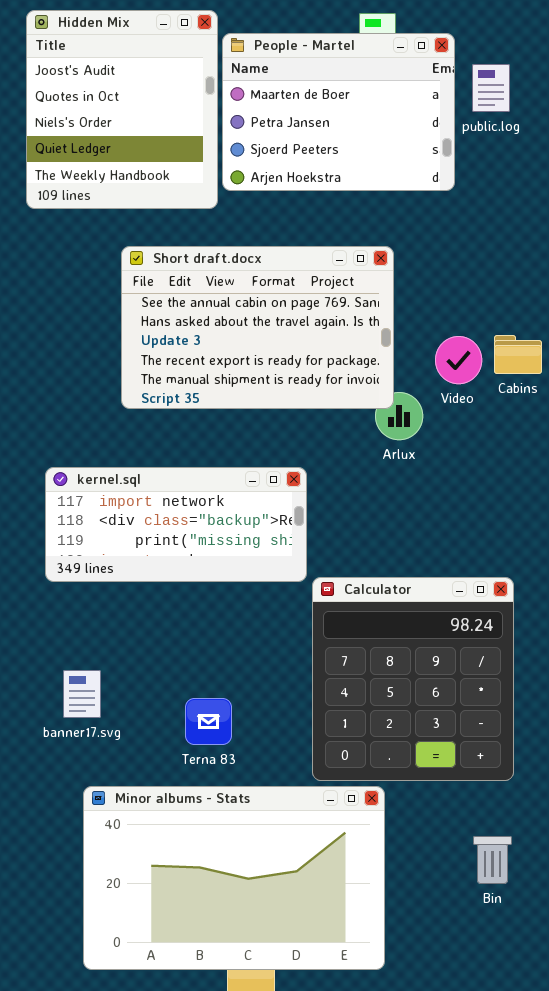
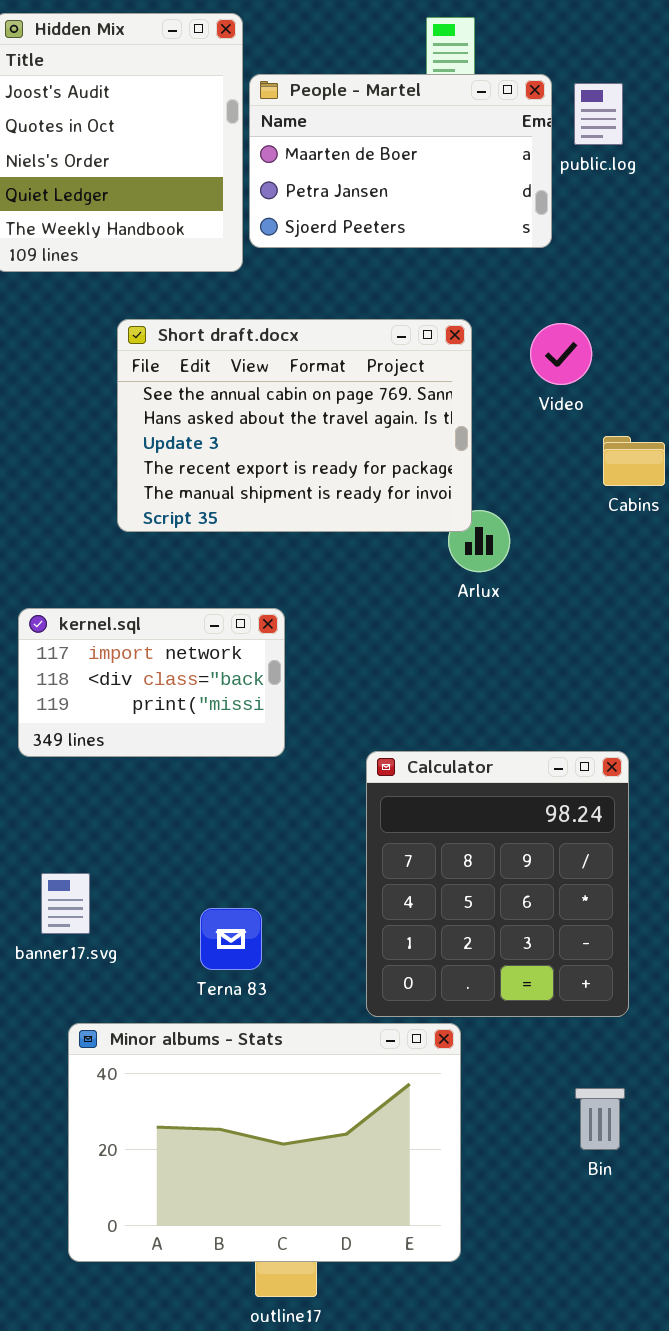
People - Martel: [222,33,455,191] -> [249,74,552,248], resized
Video: [435,336,482,384] -> [530,323,592,385], moved
kernel.sql: [45,467,307,582] -> [18,608,285,757], resized

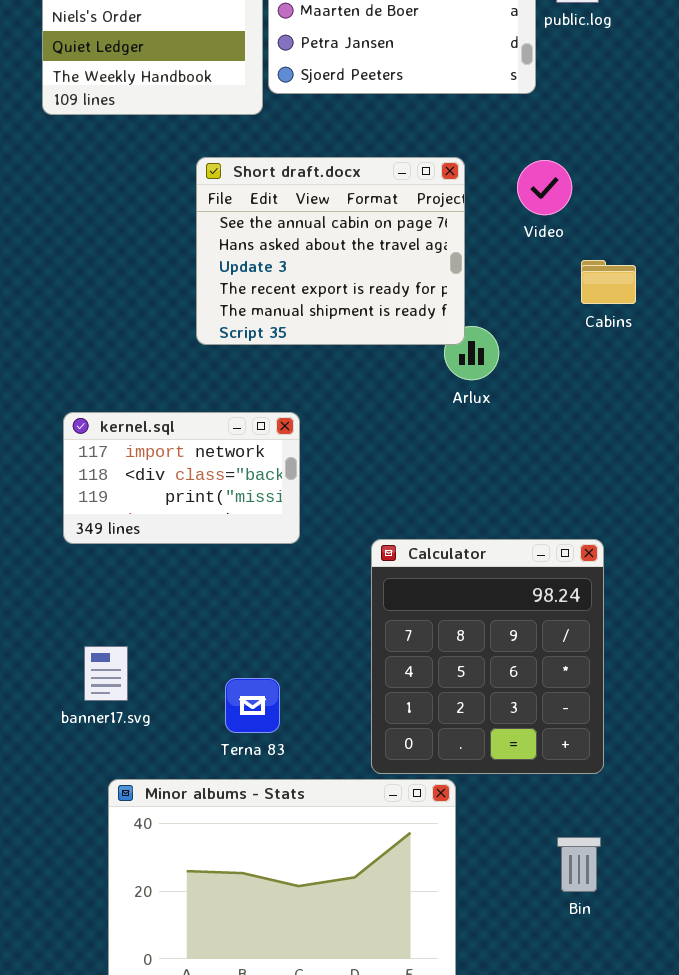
Short draft.docx: [117,319,472,532] -> [196,157,465,345], resized

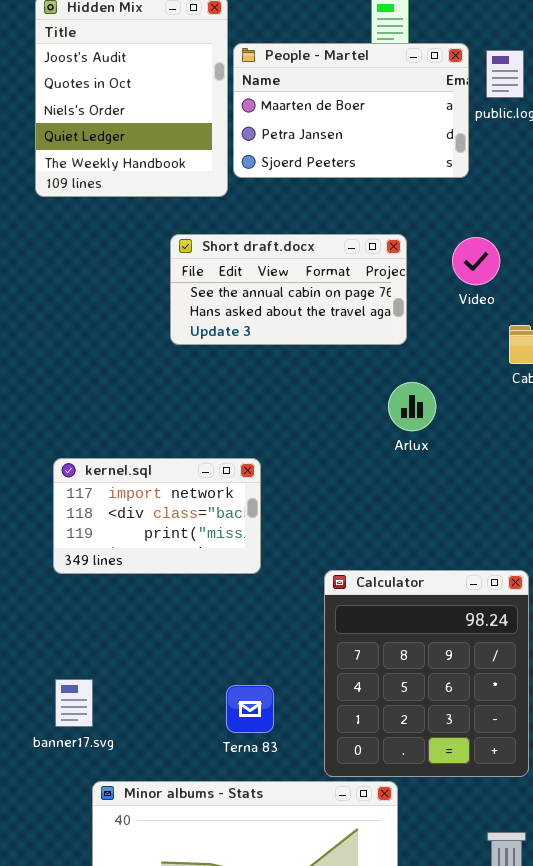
Short draft.docx: [196,157,465,345] -> [170,234,407,345], resized
banner17.svg: [84,646,128,701] -> [55,679,93,727], moved
Terna 83: [225,678,280,733] -> [226,685,274,733], moved

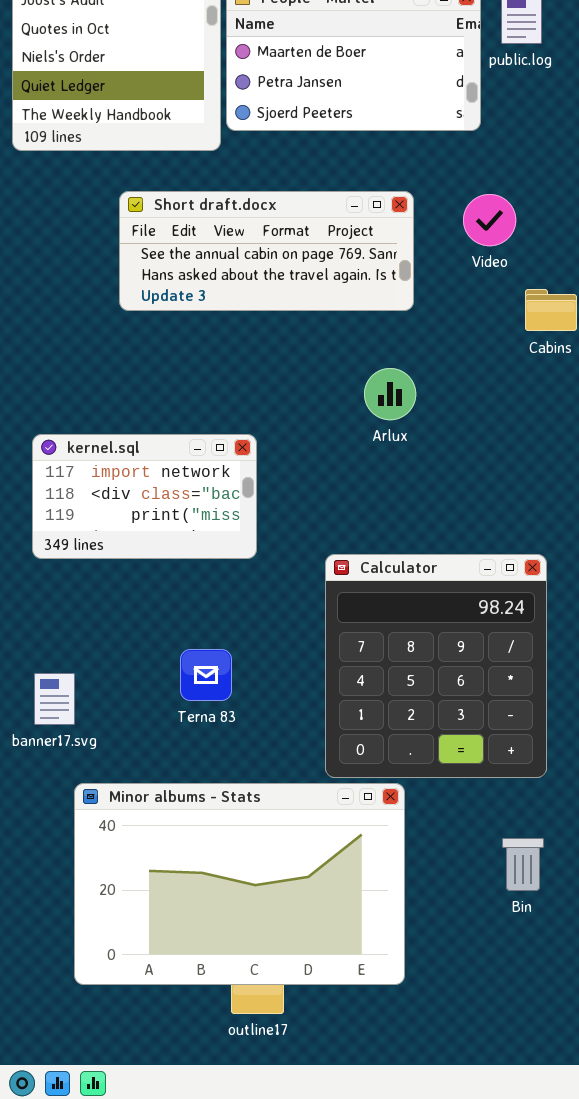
Short draft.docx: [170,234,407,345] -> [119,191,414,311], resized
Arlux: [388,382,436,431] -> [364,368,416,420], moved
Terna 83: [226,685,274,733] -> [180,649,232,701], moved

